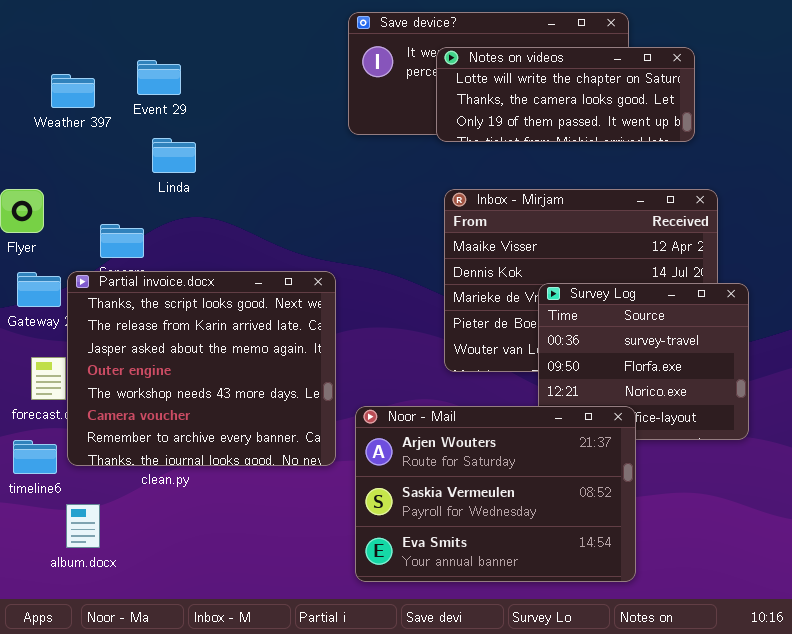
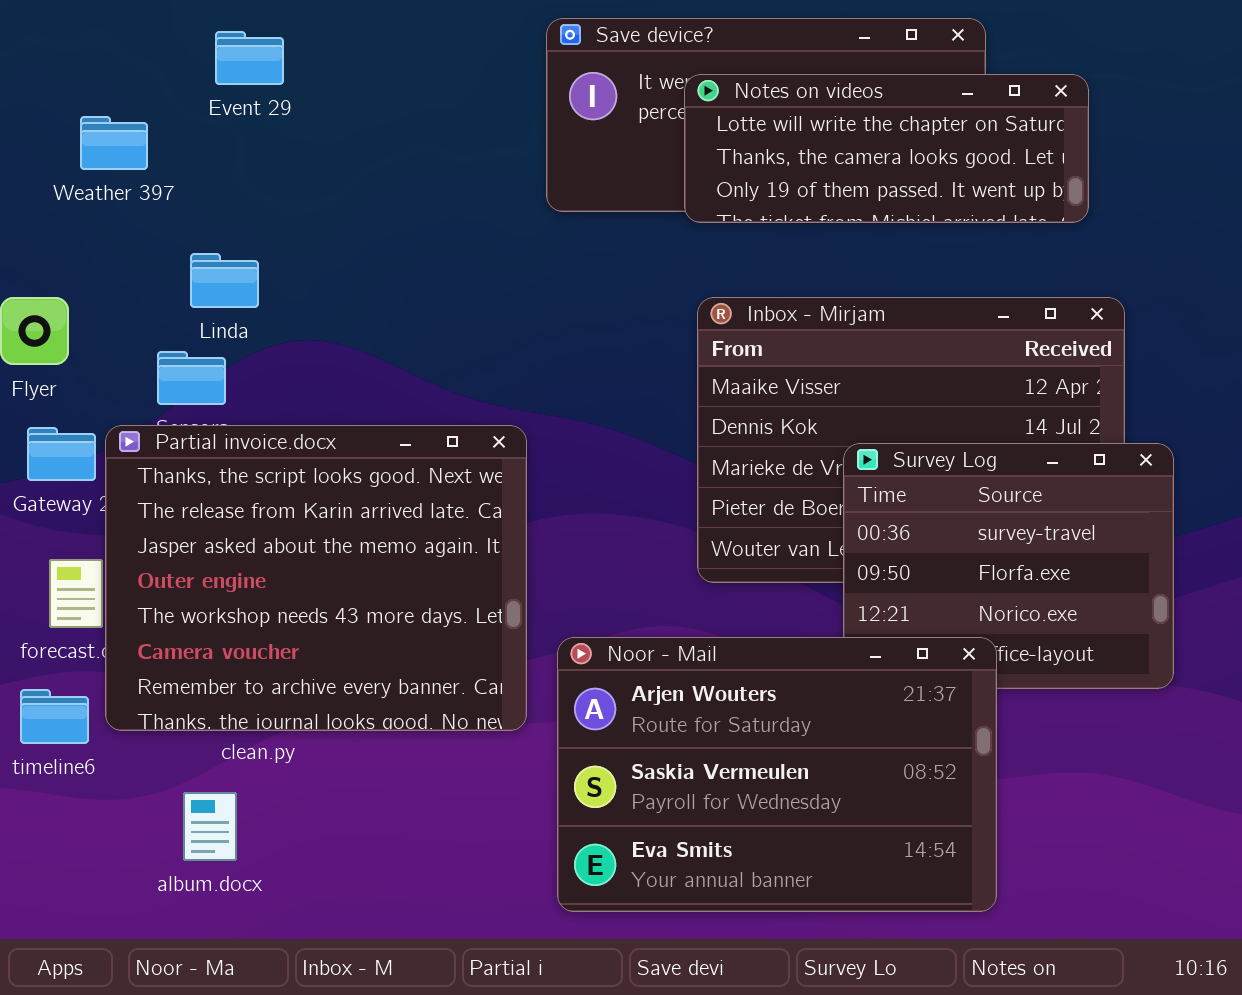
Event 29: [137,60,181,95] -> [215,31,284,85], moved
Linda: [152,138,196,173] -> [190,253,259,308], moved
album.docx: [66,504,100,548] -> [183,792,237,861], moved

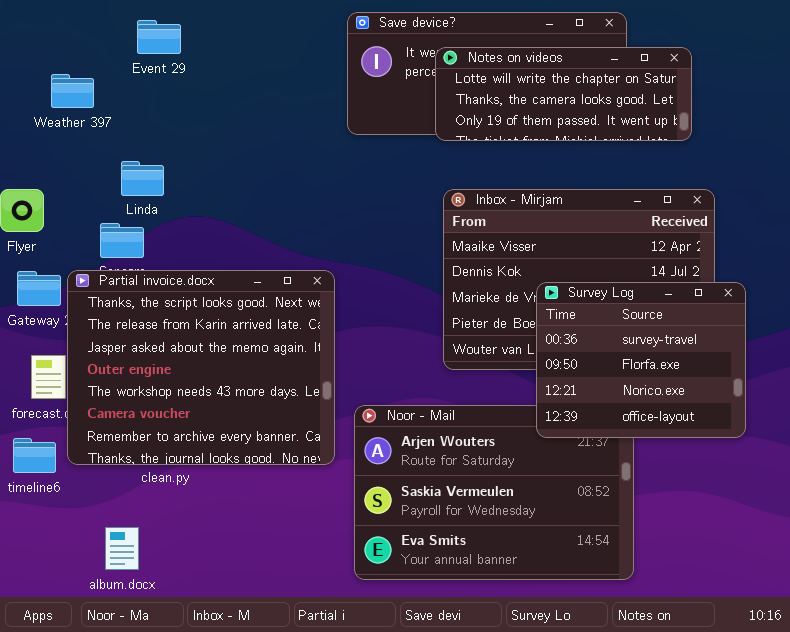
Survey Log: [843,443,1174,689] -> [536,282,746,438], raised
album.docx: [183,792,237,861] -> [105,527,139,570], moved

